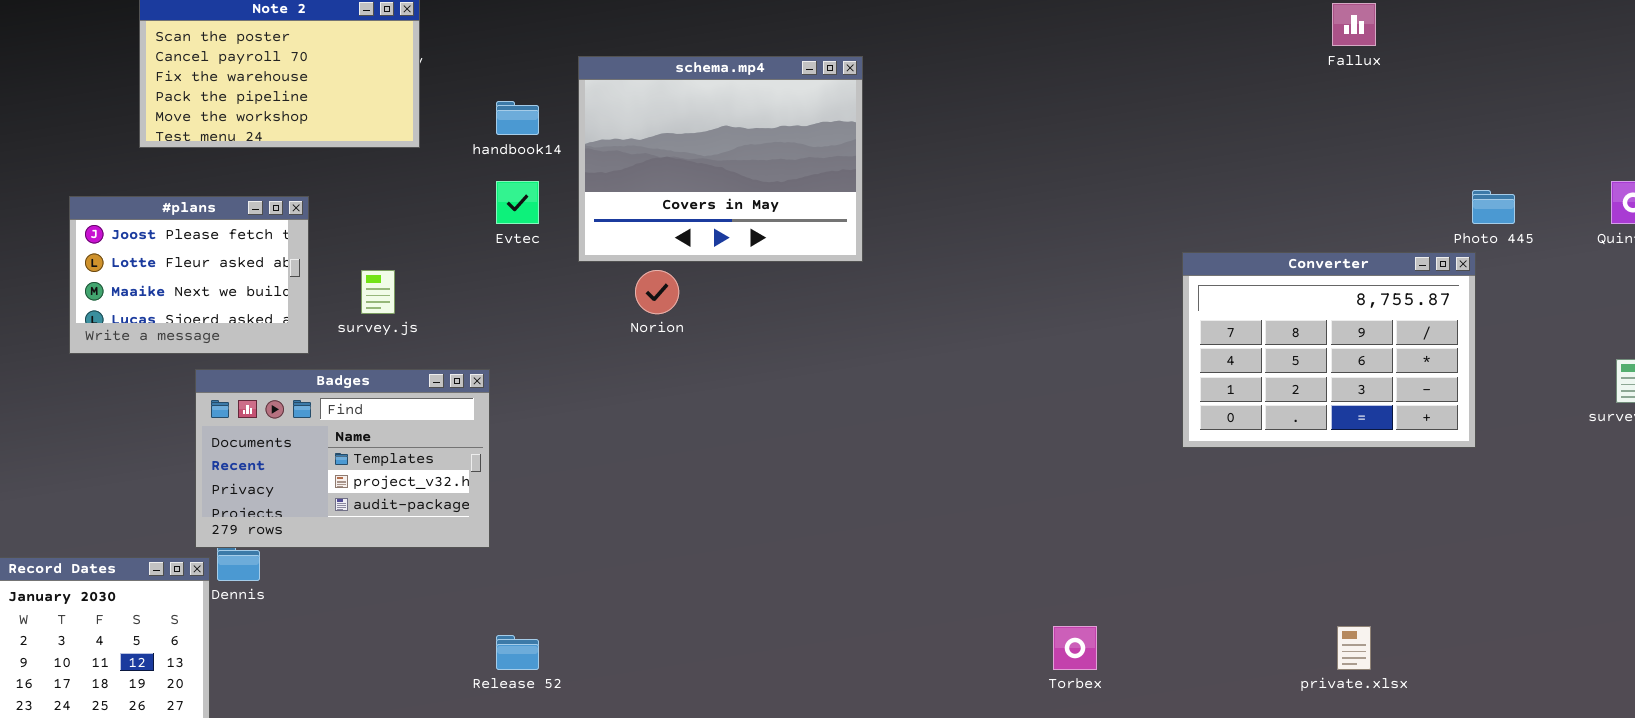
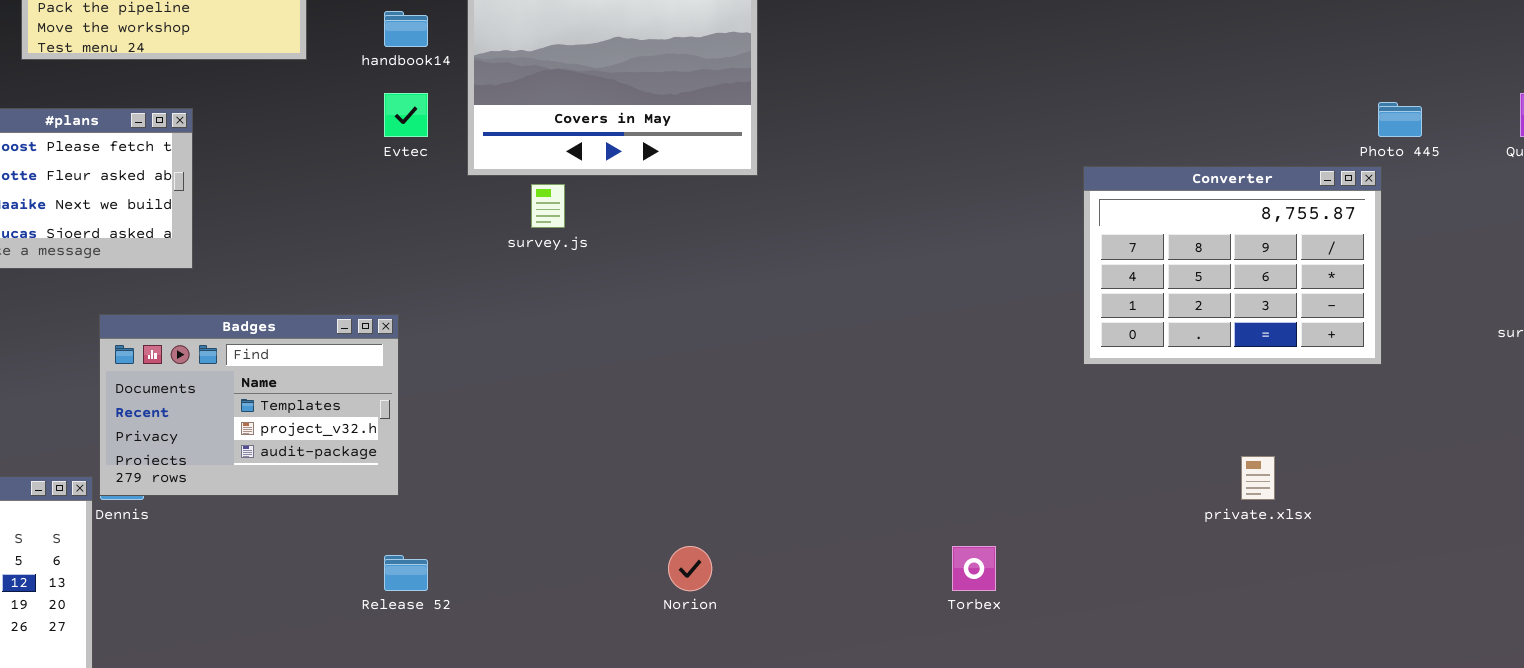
survey.js: [361,270,395,314] -> [531,184,565,228], moved
Norion: [635,270,679,314] -> [668,546,712,591], moved
Badges: [195,369,490,548] -> [99,314,399,496], moved
private.xlsx: [1337,626,1371,670] -> [1241,456,1275,500], moved

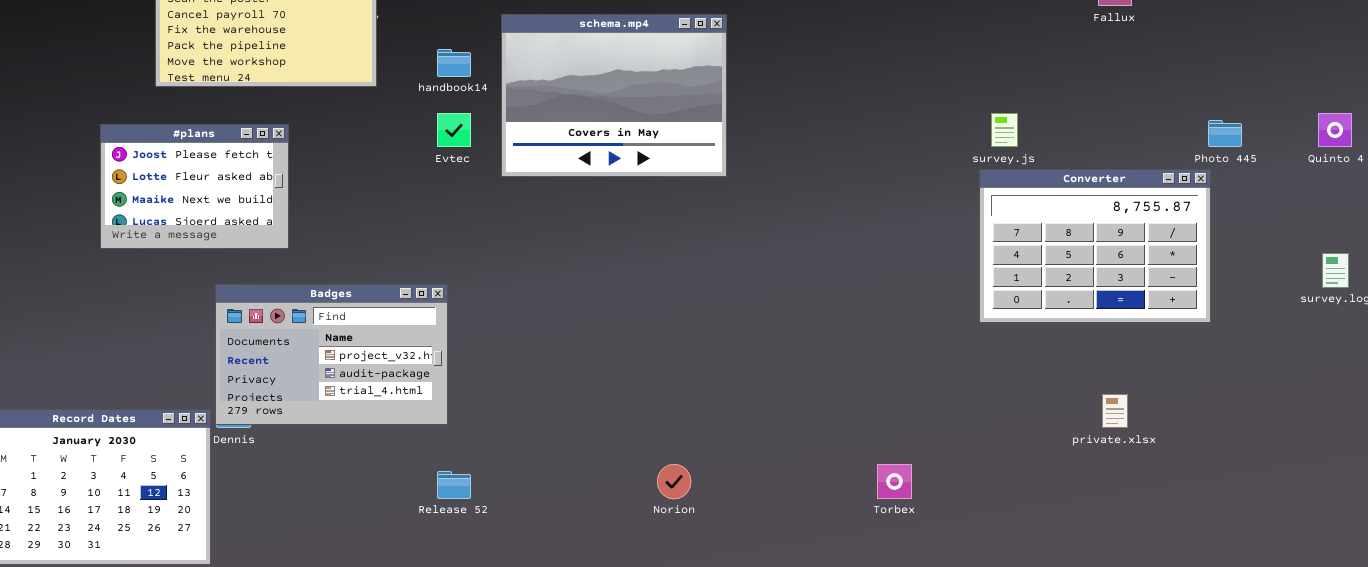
survey.js: [531,184,565,228] -> [991,113,1018,147], moved
Badges: [99,314,399,496] -> [215,284,448,425], scrolled down 1 row

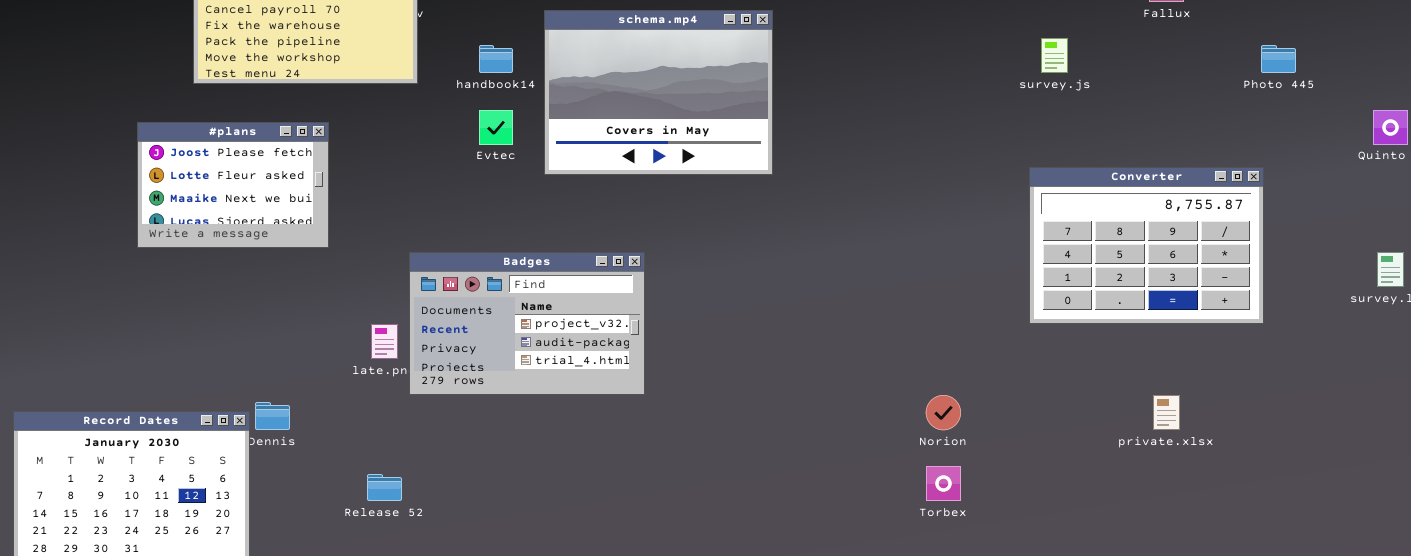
survey.js: [991,113,1018,147] -> [1041,38,1068,73], moved
Photo 445: [1208,120,1242,147] -> [1261,45,1296,73], moved
Badges: [215,284,448,425] -> [409,252,645,395], moved
Norion: [657,464,691,499] -> [926,395,961,430], moved
Release 52: [437,471,471,499] -> [367,474,402,501], moved

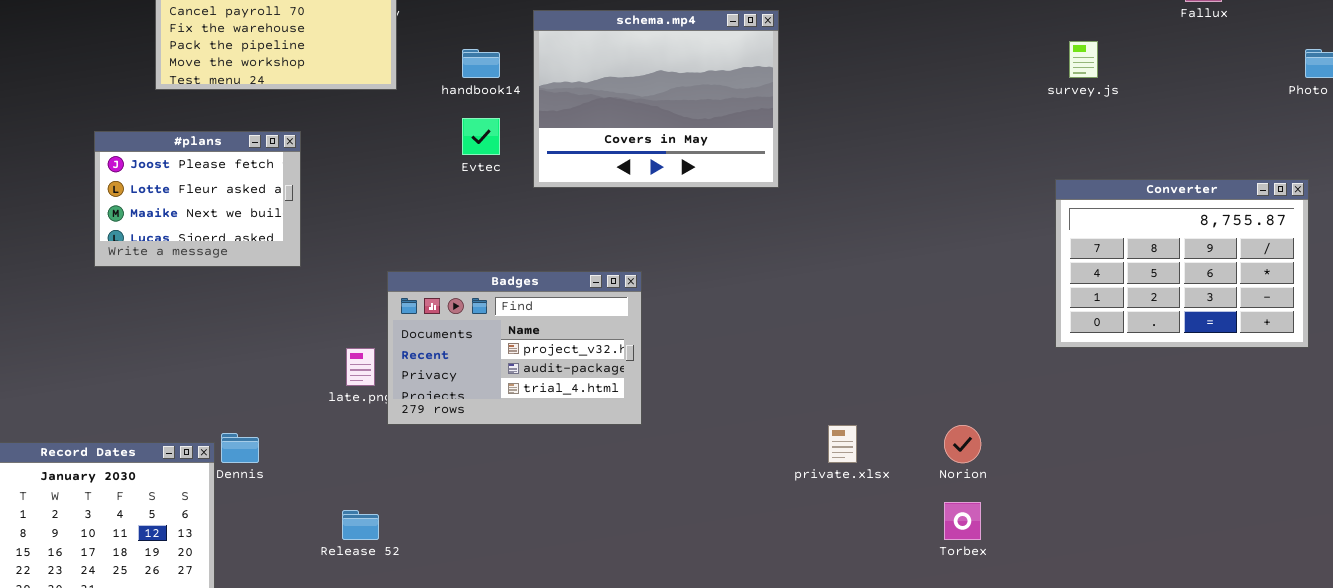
private.xlsx: [1153,395,1180,430] -> [828,425,857,463], moved

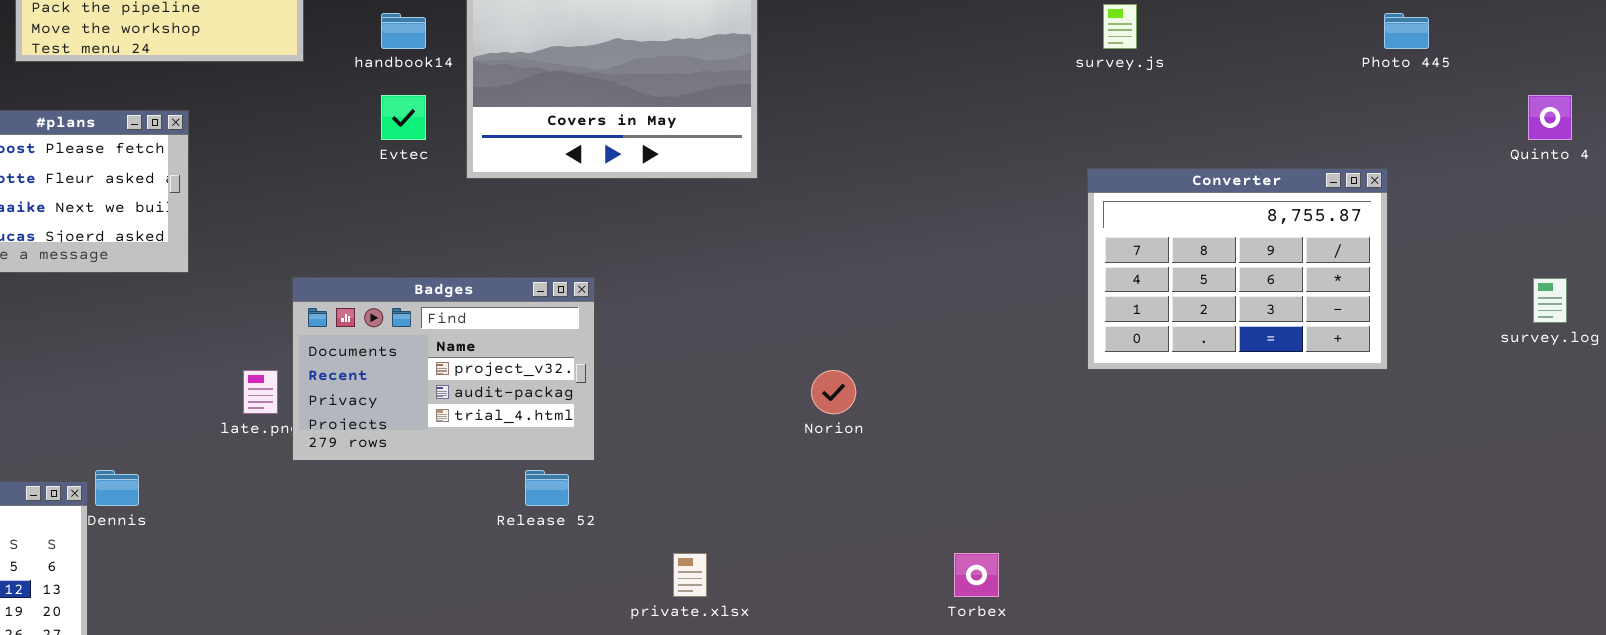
private.xlsx: [828,425,857,463] -> [673,553,707,597], moved
Norion: [944,425,981,463] -> [811,370,856,414], moved
Release 52: [342,510,379,540] -> [525,470,569,506], moved

